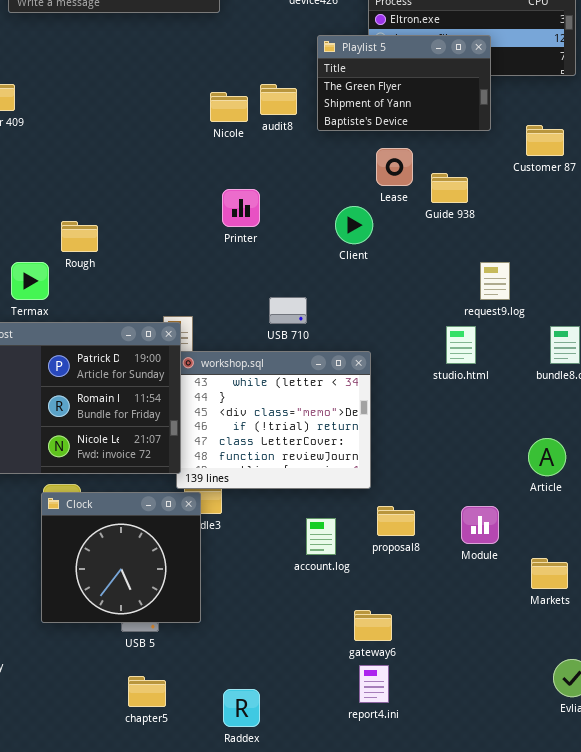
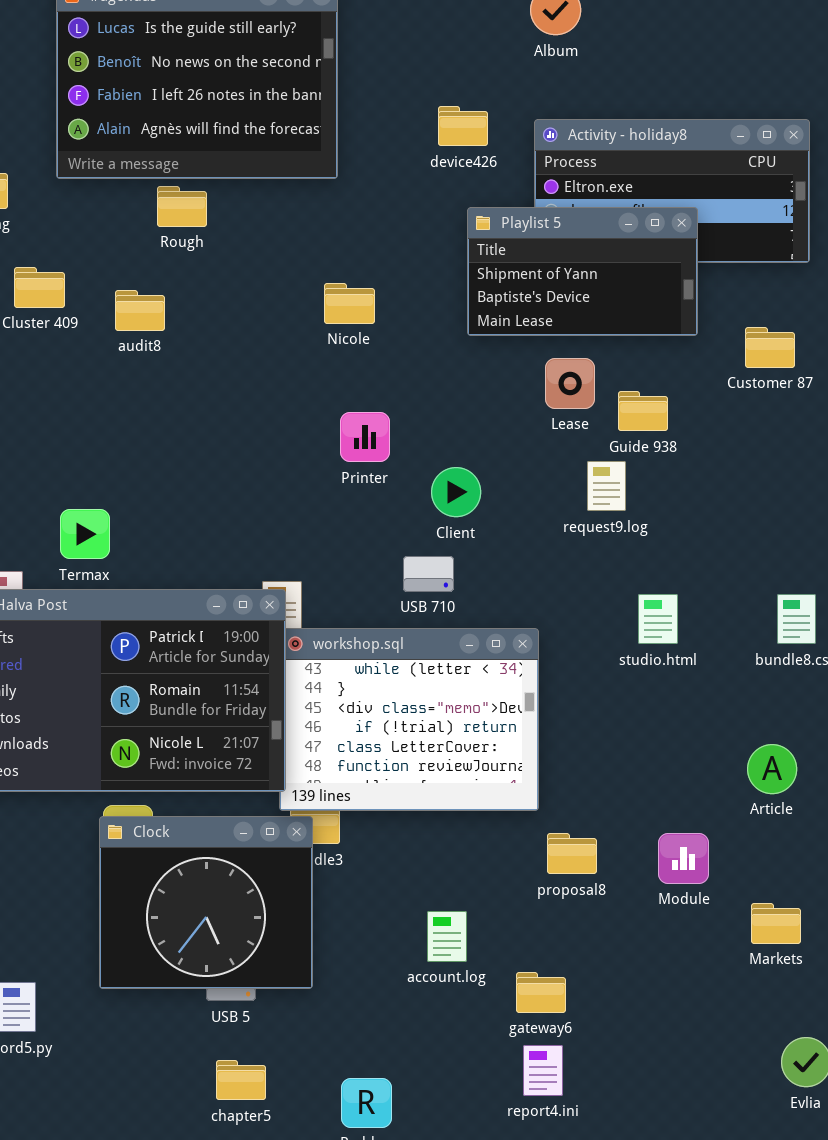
Playlist 5: [317,35,491,131] -> [467,207,698,336], scrolled down 1 row
audit8: [260,84,297,115] -> [115,290,165,331], moved
Client: [335,206,373,244] -> [431,467,481,517], moved
Rough: [61,221,98,252] -> [157,186,207,227], moved
request9.log: [480,262,510,300] -> [587,461,626,511], moved
account.log: [306,518,336,555] -> [427,911,467,962], moved

